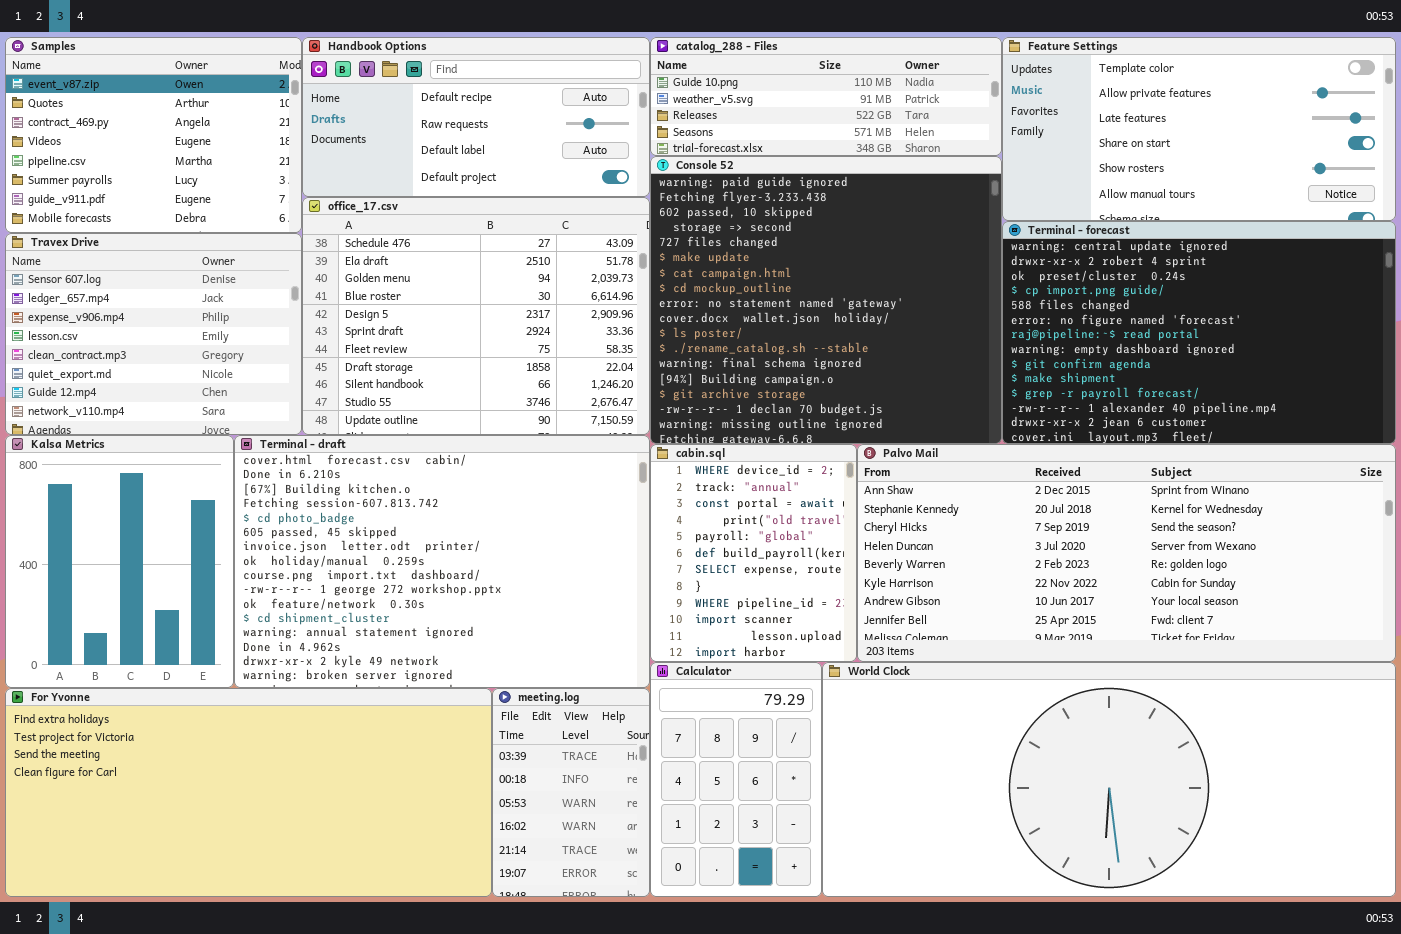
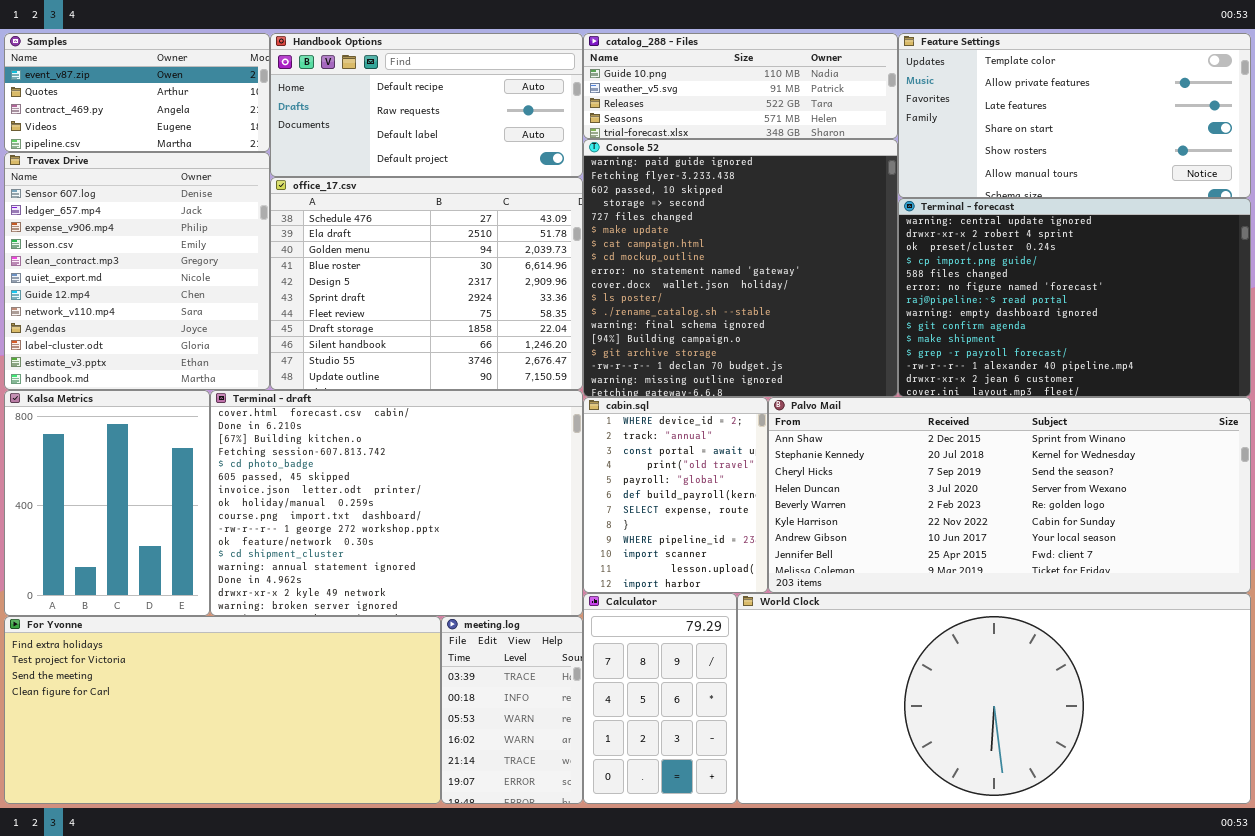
Samples: [5,37,302,233] -> [4,33,270,152], resized
Travex Drive: [5,233,302,435] -> [4,152,270,390], resized

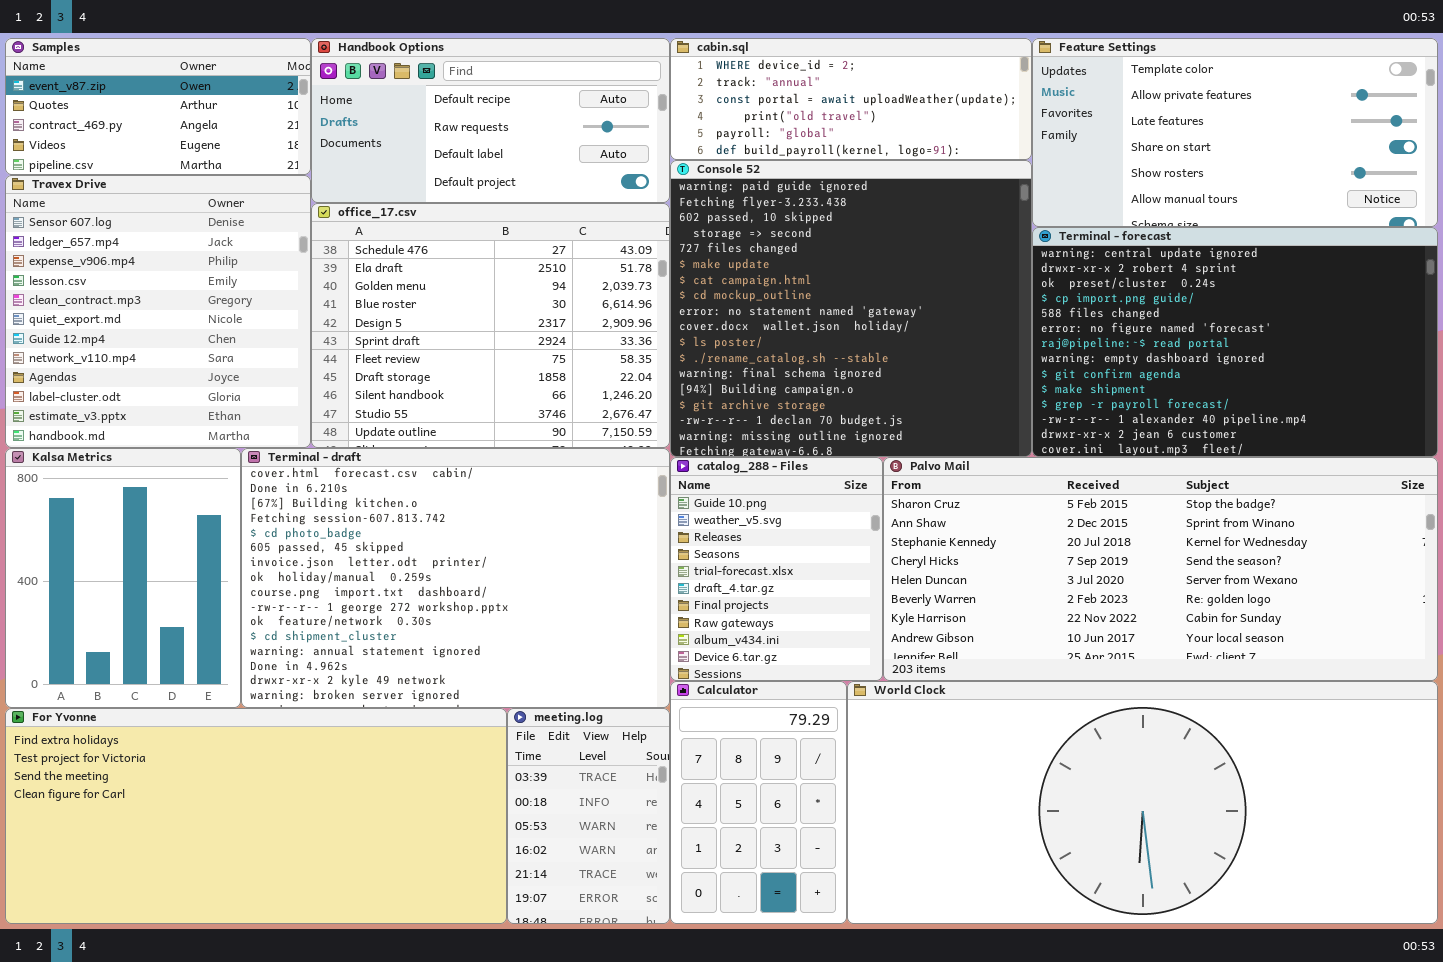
catalog_288 - Files: [583,33,898,139] -> [670,457,883,681], moved, resized
cabin.sql: [583,397,768,593] -> [670,38,1032,160], moved, resized
Palvo Mail: [768,397,1251,593] -> [883,457,1438,681], scrolled up 1 row

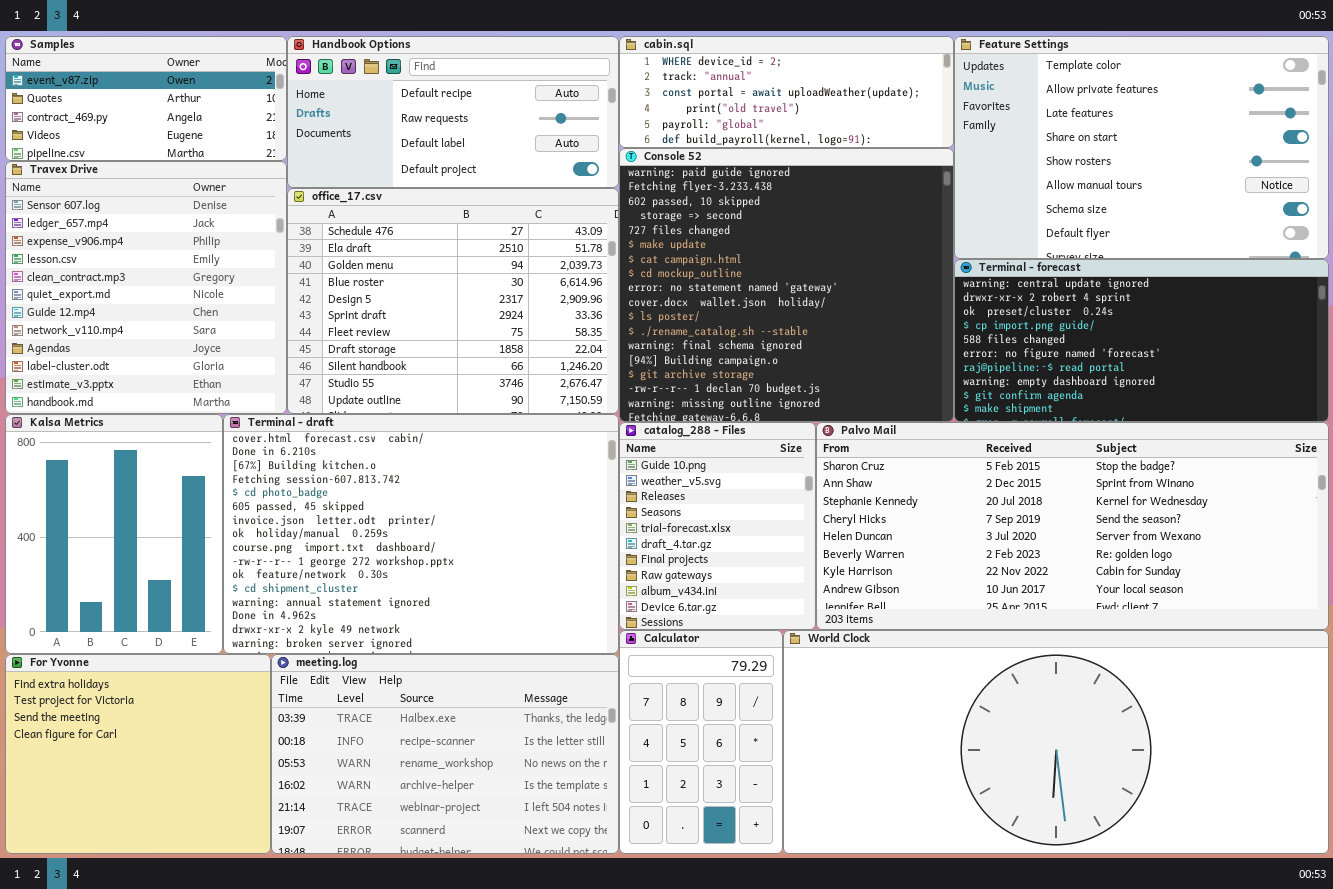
Feature Settings: [1032,38,1438,227] -> [954,36,1329,259], resized
Terminal - forecast: [1032,227,1438,457] -> [954,259,1329,422], resized
For Yvonne: [5,708,507,924] -> [5,654,271,854], resized
meeting.log: [507,708,670,924] -> [271,654,619,854], resized

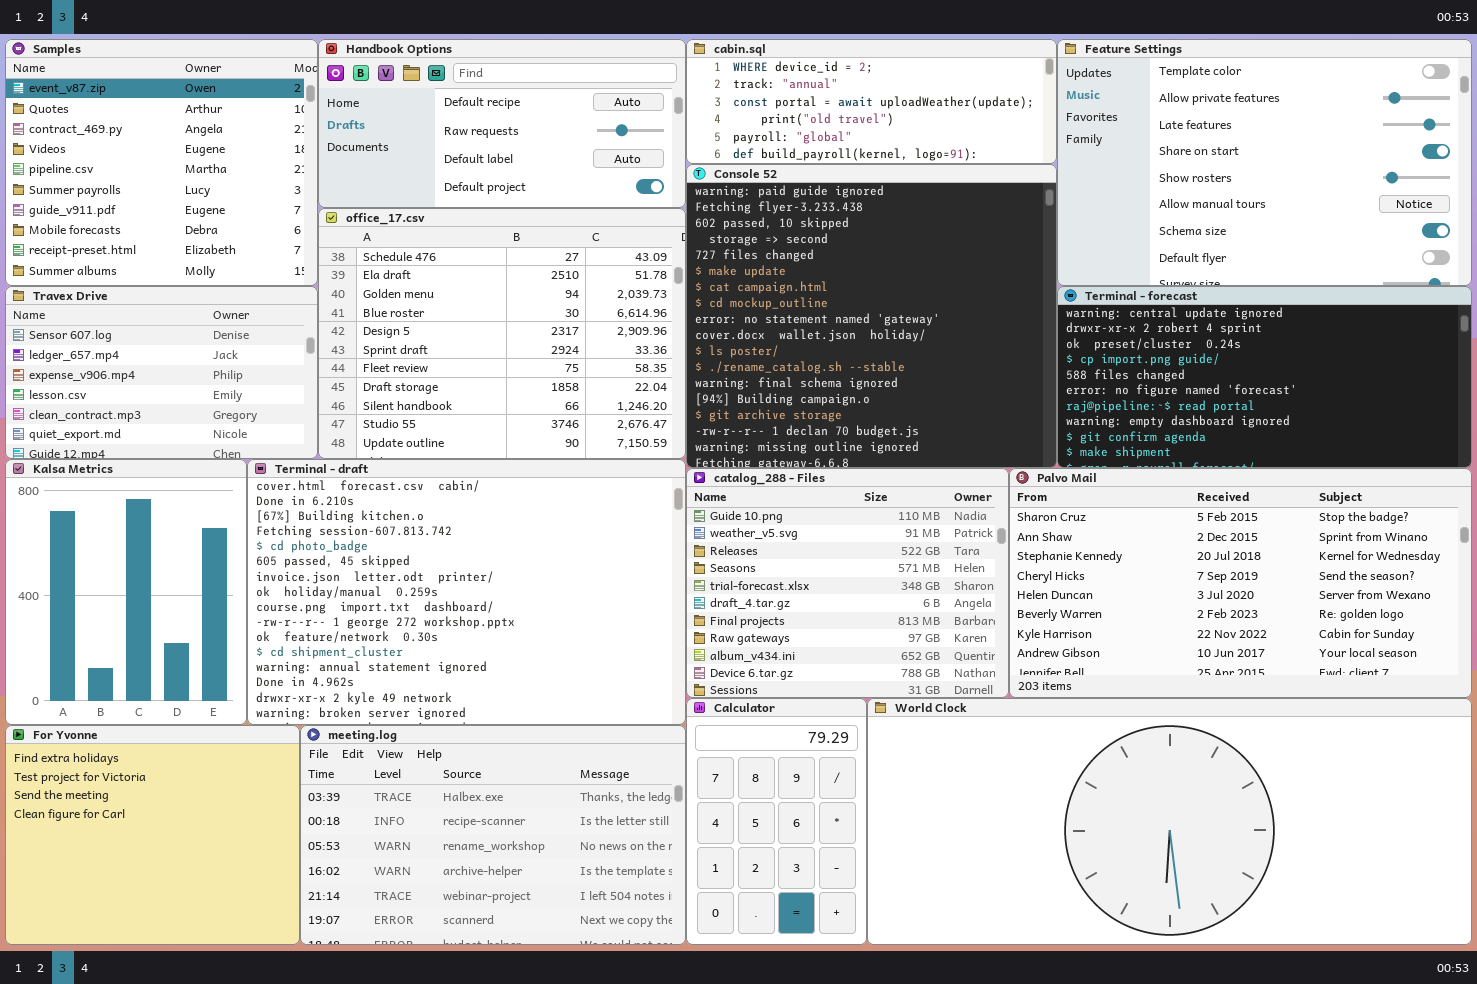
Samples: [5,36,287,161] -> [5,39,318,286], resized
Travex Drive: [5,161,287,414] -> [5,286,318,459], resized
catalog_288 - Files: [619,422,816,630] -> [686,468,1009,698], resized
Palvo Mail: [816,422,1329,630] -> [1009,468,1472,698], resized

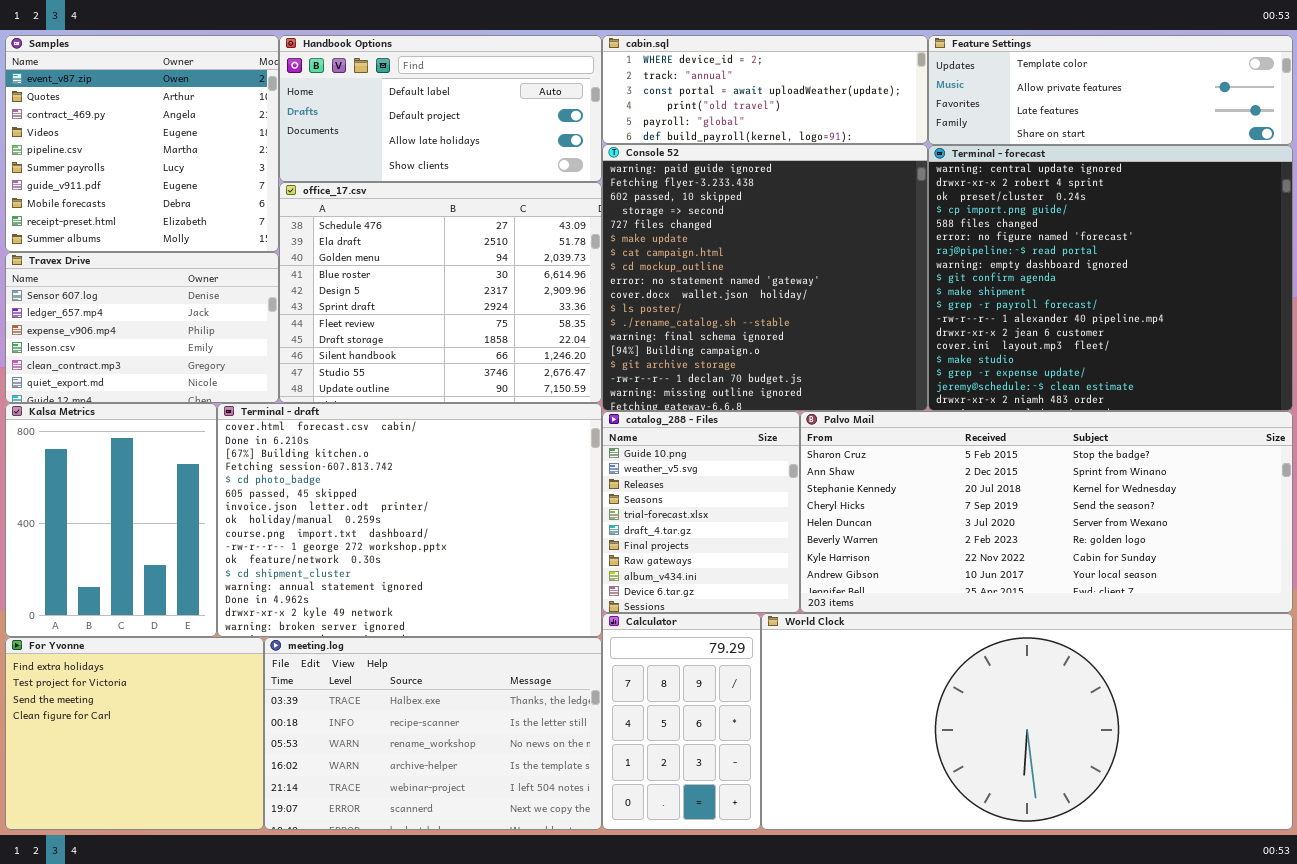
Handbook Options: [318,39,686,208] -> [279,35,602,182], scrolled down 2 rows
Feature Settings: [1057,39,1472,286] -> [928,35,1293,145], resized
Terminal - forecast: [1057,286,1472,468] -> [928,145,1293,411], resized
catalog_288 - Files: [686,468,1009,698] -> [602,411,800,613], resized
Palvo Mail: [1009,468,1472,698] -> [800,411,1293,613], resized

